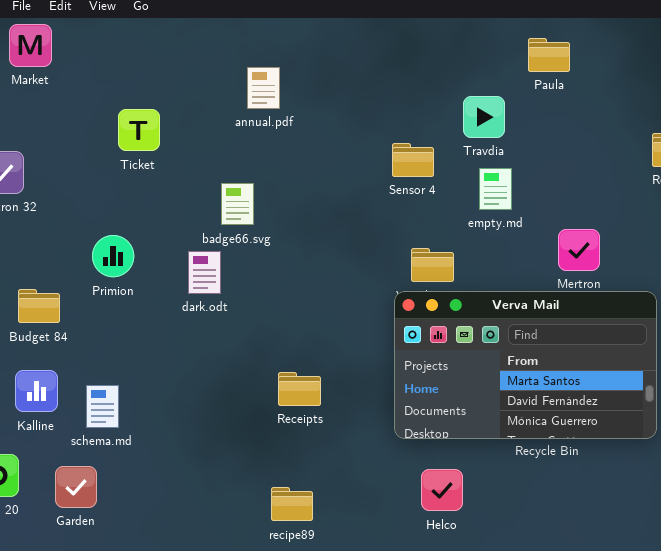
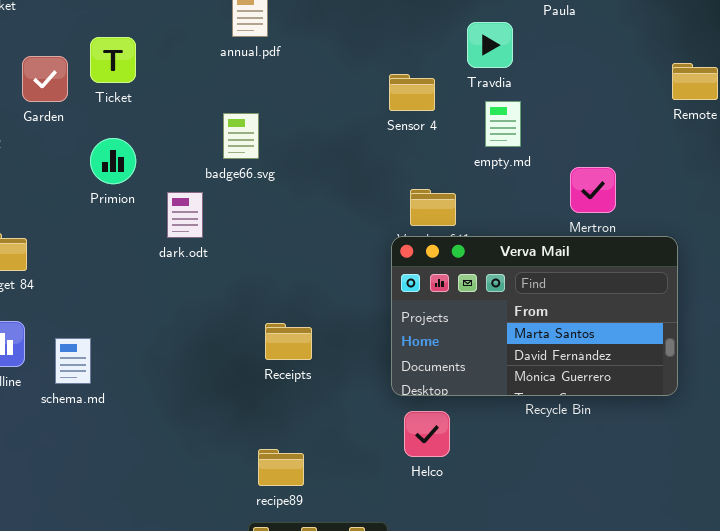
badge66.svg: [221,183,254,225] -> [223,113,259,159], moved
Primion: [92,235,134,277] -> [90,138,136,184], moved
Garden: [55,466,97,508] -> [22,56,68,102], moved
Helco: [421,469,463,511] -> [404,411,450,457], moved

